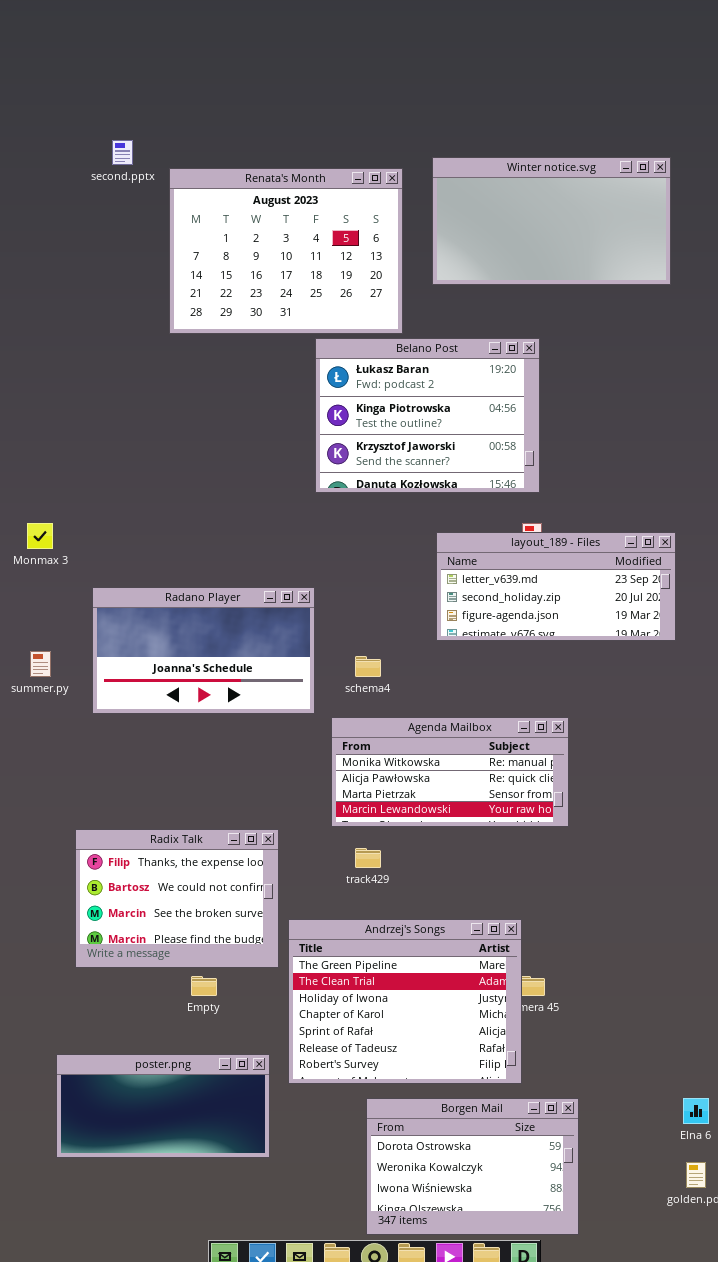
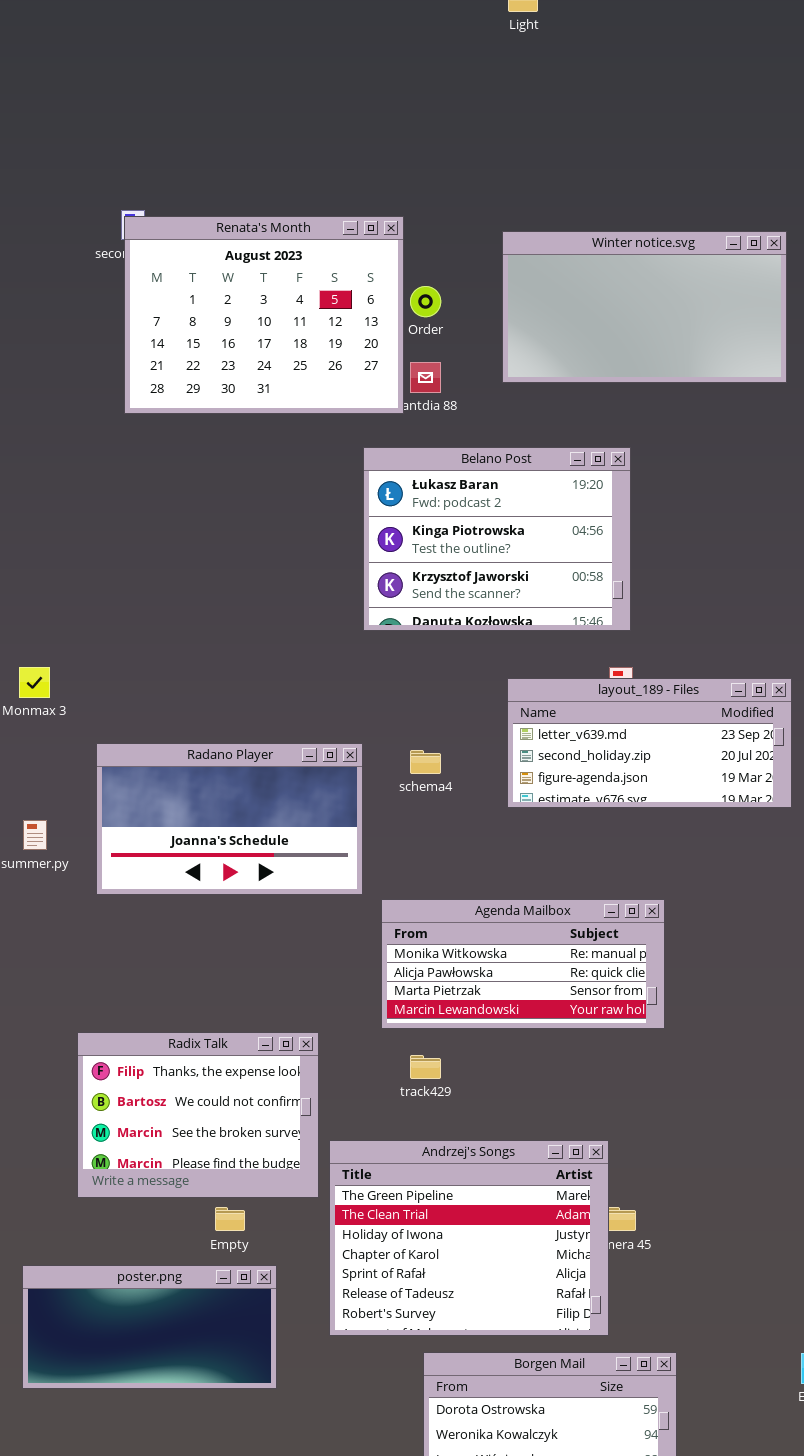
Renata's Month: [169,168,403,334] -> [124,216,404,414], moved
schema4: [355,656,381,677] -> [410,750,441,774], moved
poster.png: [56,1054,270,1158] -> [22,1265,277,1389], moved

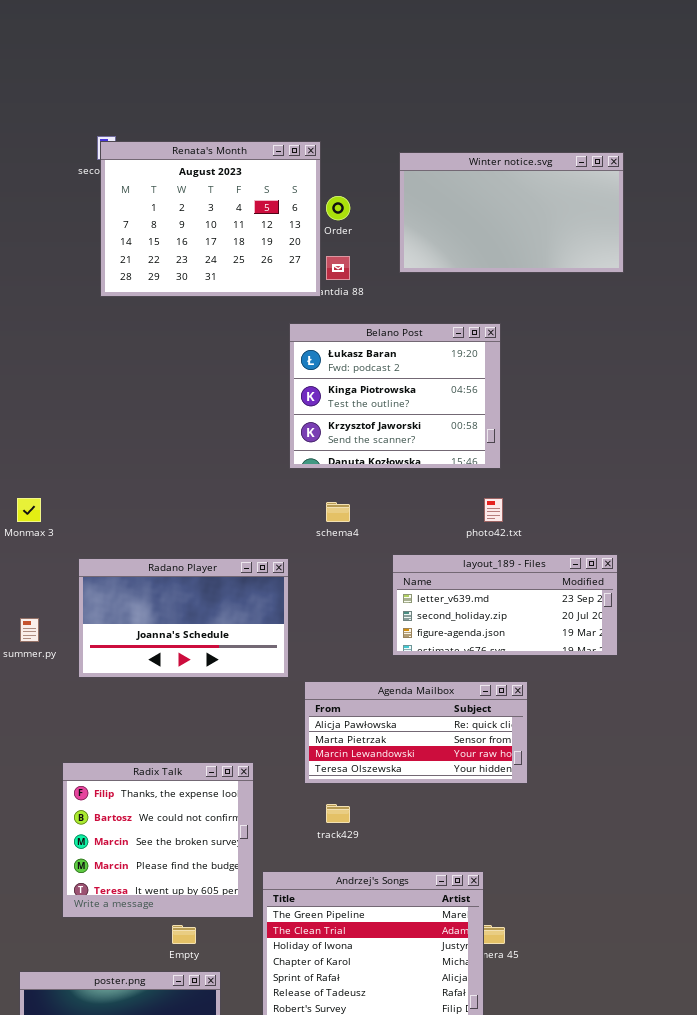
layout_189 - Files: [507,678,792,808] -> [392,554,618,656], moved
schema4: [410,750,441,774] -> [326,502,350,522], moved
Agenda Mailbox: [381,899,665,1029] -> [304,681,528,784], scrolled down 1 row
Radix Talk: [77,1032,319,1198] -> [62,762,254,918], resized

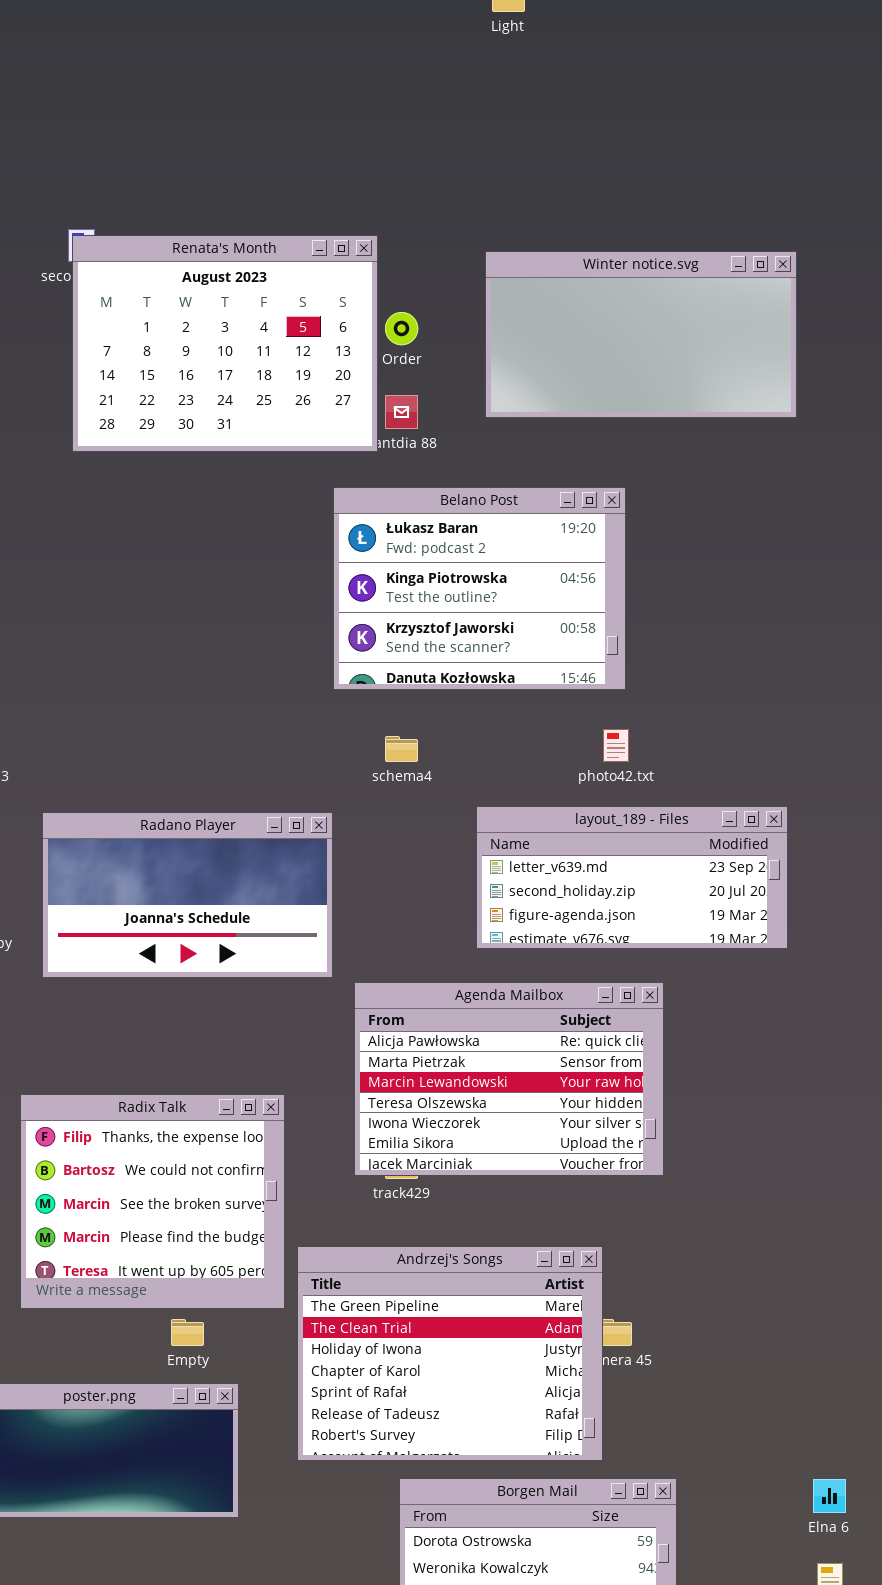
Agenda Mailbox: [304,681,528,784] -> [354,982,664,1176], resized

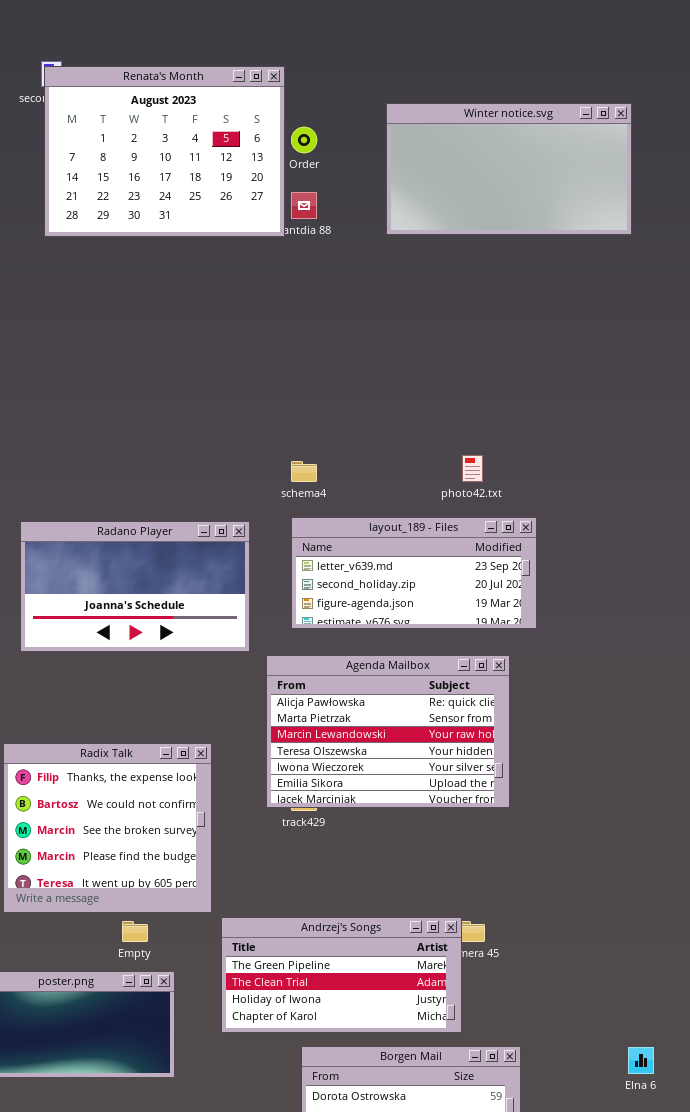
Winter notice.svg: [485,251,797,418] -> [386,103,632,235], moved
Belano Post: [333,487,626,690] -> none, closed
layout_189 - Files: [476,806,788,949] -> [291,517,537,629], moved
Andrzej's Songs: [297,1246,603,1461] -> [221,917,462,1033], resized

